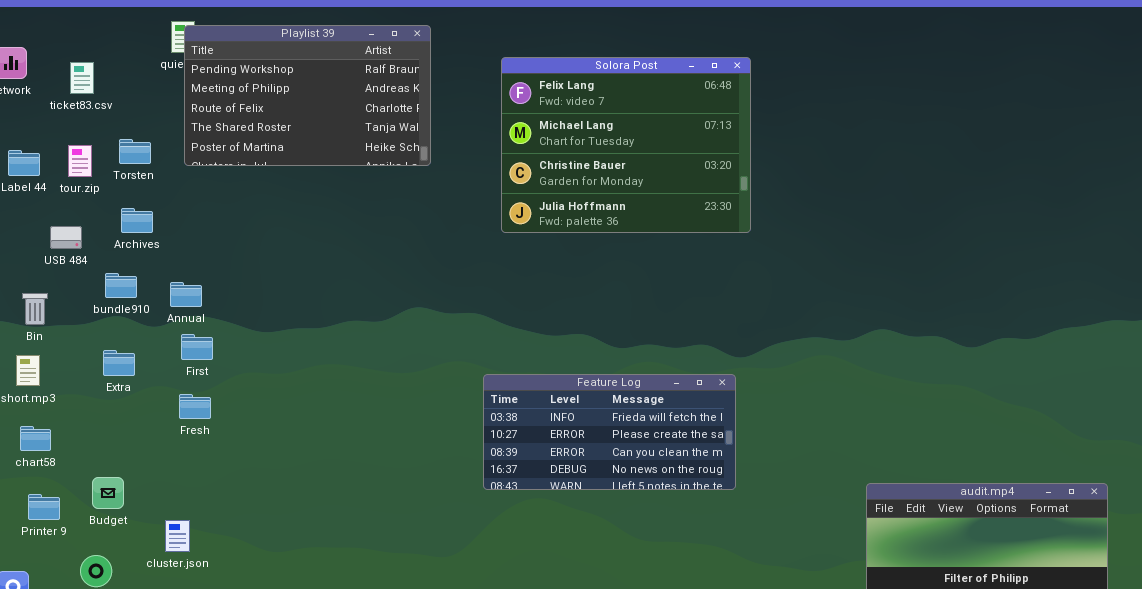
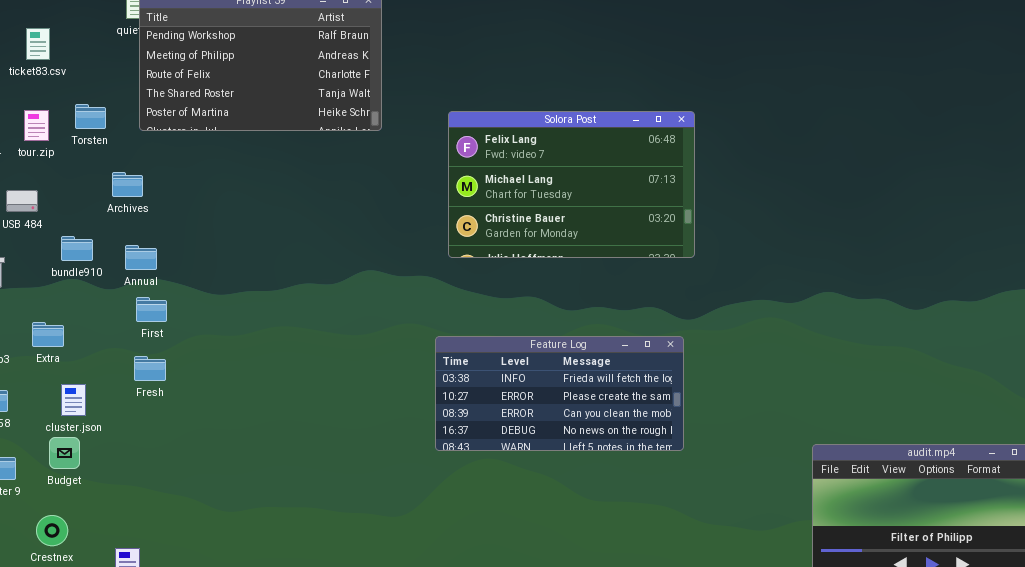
Solora Post: [501,57,751,233] -> [448,111,695,258], moved, resized
Archives: [121,208,153,233] -> [112,172,143,197], moved
Extra: [103,350,135,376] -> [32,322,64,347], moved
cluster.json: [165,520,190,552] -> [61,384,86,416], moved

